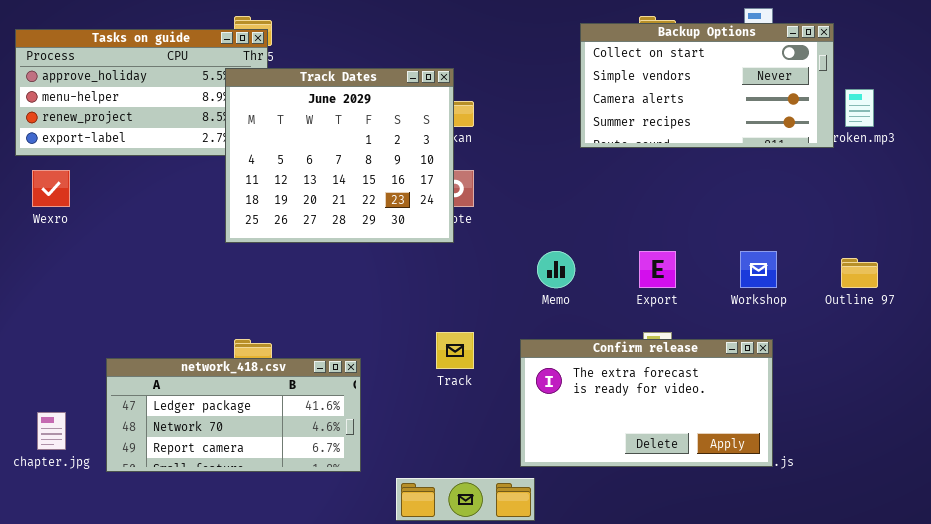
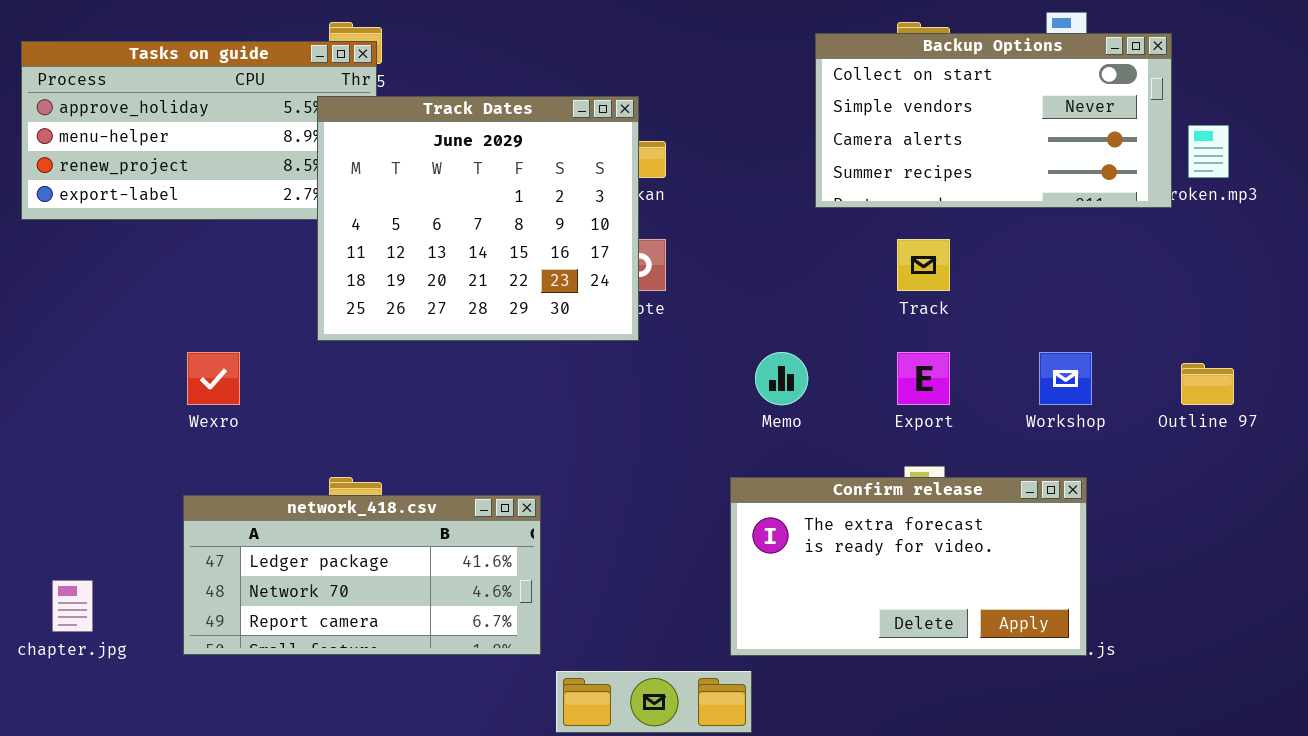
Wexro: [32,170,70,207] -> [187,352,240,405], moved
Track: [436,332,474,369] -> [897,239,950,291], moved
network_418.csv: [106,358,361,472] -> [183,495,541,655], moved

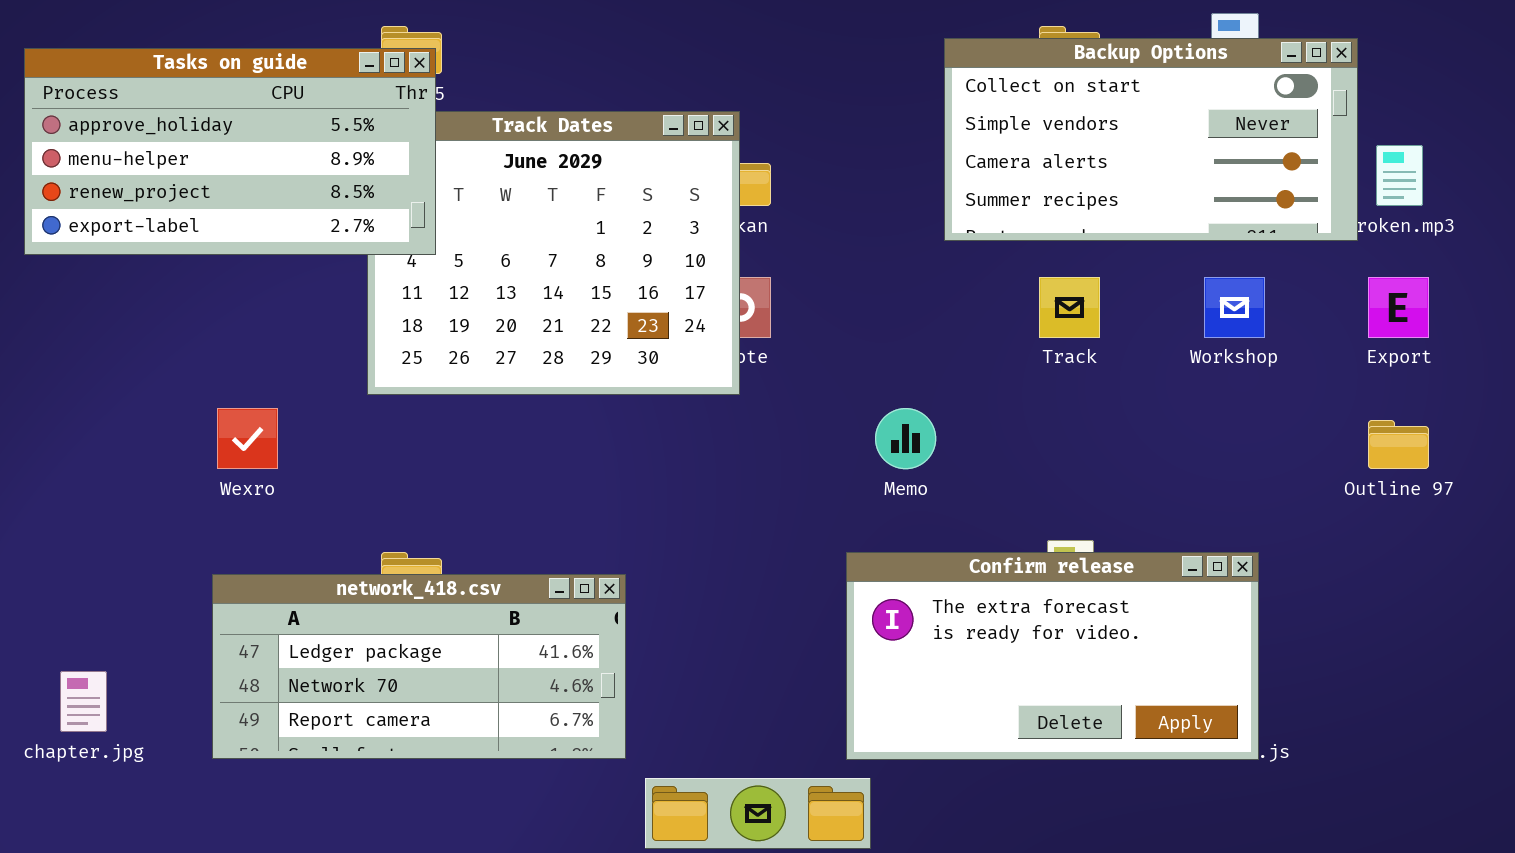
Tasks on guide: [21,41,377,220] -> [24,48,436,255], raised
Export: [897,352,950,405] -> [1368,277,1429,338], moved
Workshop: [1039,352,1092,405] -> [1204,277,1265,338], moved

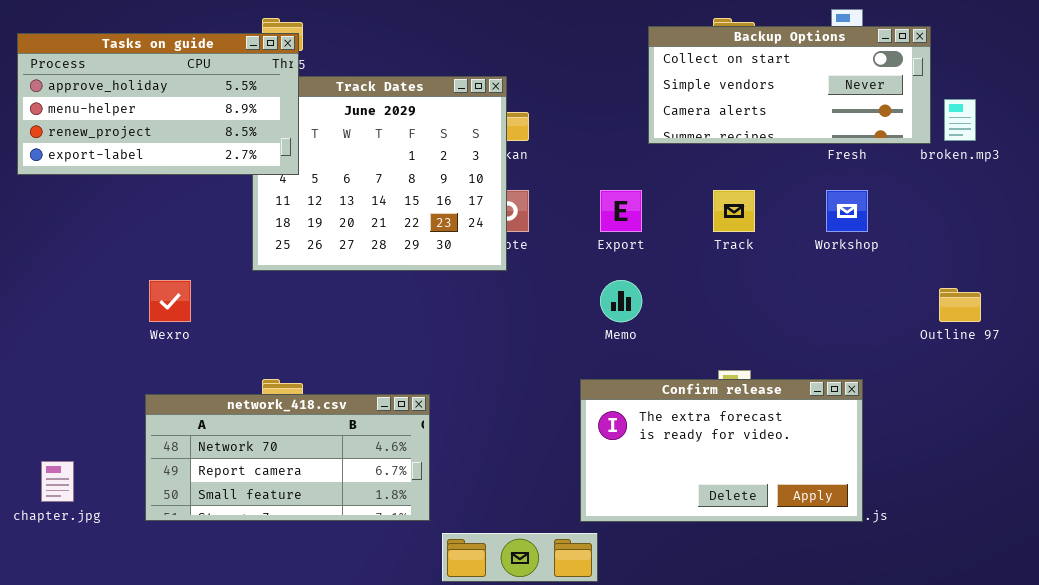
Backup Options: [944,38,1358,241] -> [648,26,931,144], resized
Export: [1368,277,1429,338] -> [600,190,642,232], moved
network_418.csv: [212,574,626,759] -> [145,394,430,521], scrolled down 1 row

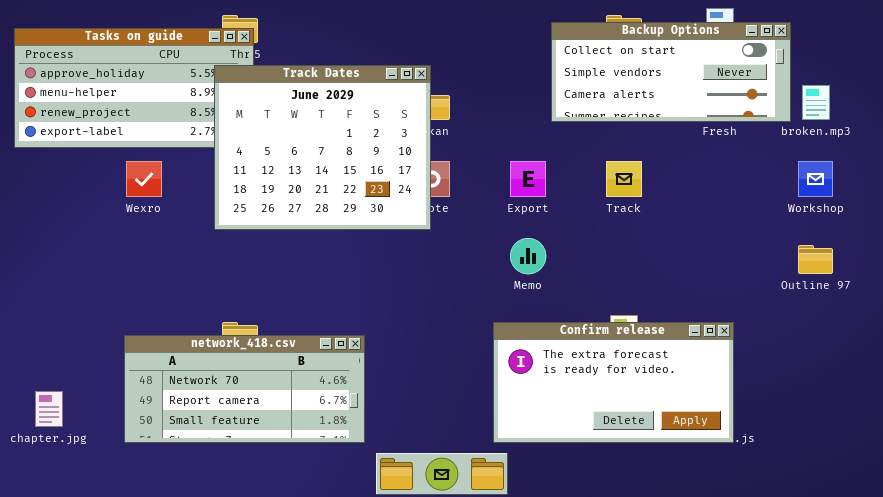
Track Dates: [252,76,507,271] -> [214,65,431,230], raised
Workshop: [826,190,868,232] -> [798,161,833,197], moved
Wexro: [149,280,191,322] -> [126,161,162,197], moved

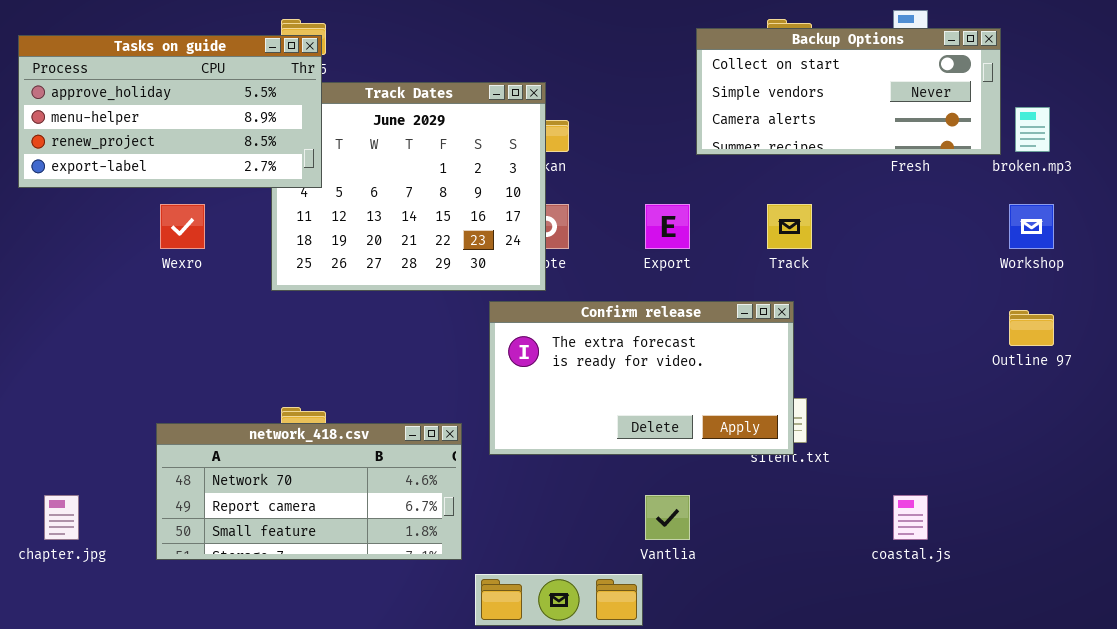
Tasks on guide: [14,28,254,148] -> [18,35,322,188], raised
Confirm release: [493,322,734,443] -> [489,301,794,455], moved

